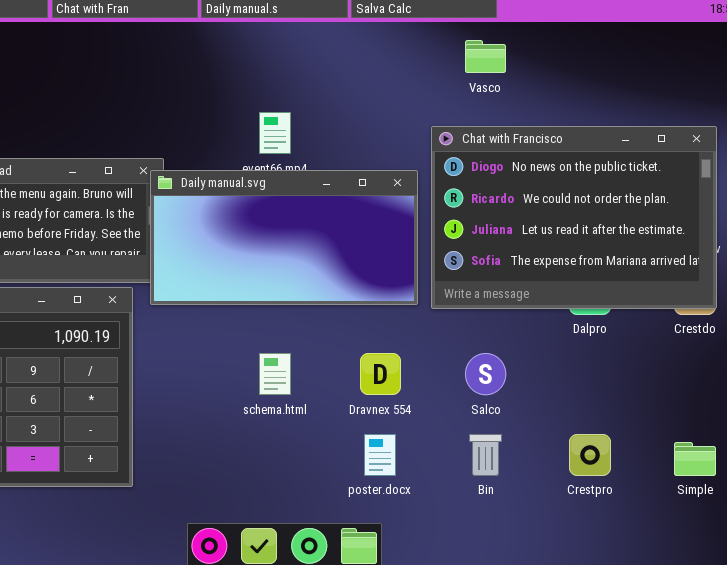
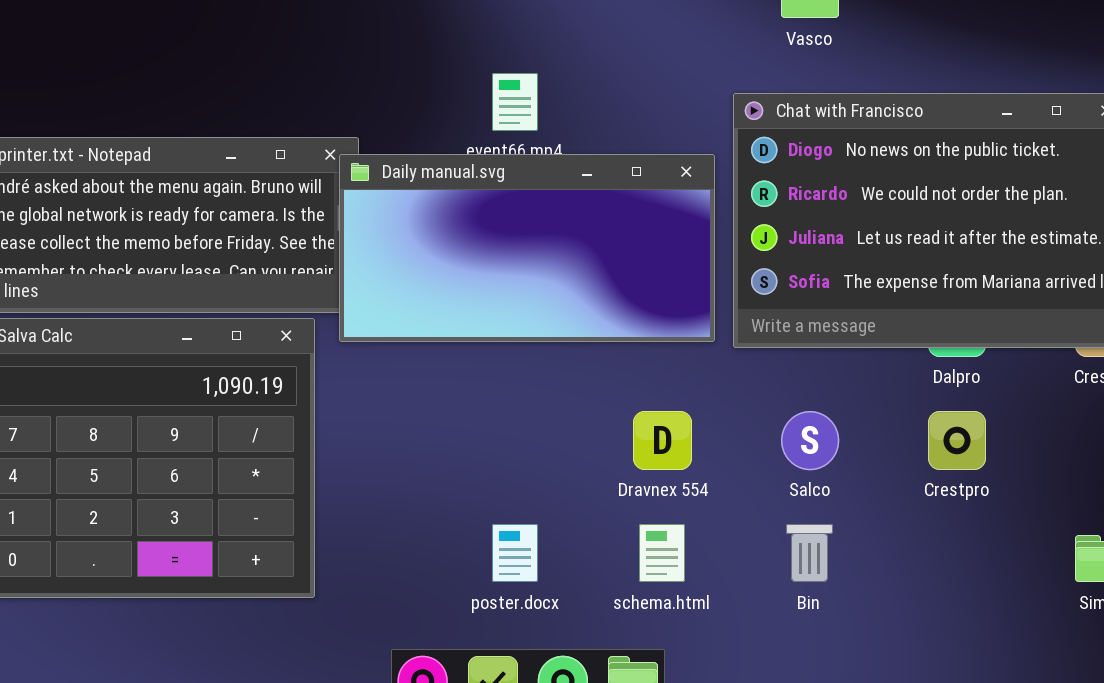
schema.html: [259,353,291,395] -> [639,524,685,582], moved
poster.docx: [364,434,396,476] -> [492,524,538,582], moved
Crestpro: [569,434,611,476] -> [928,411,986,470], moved

